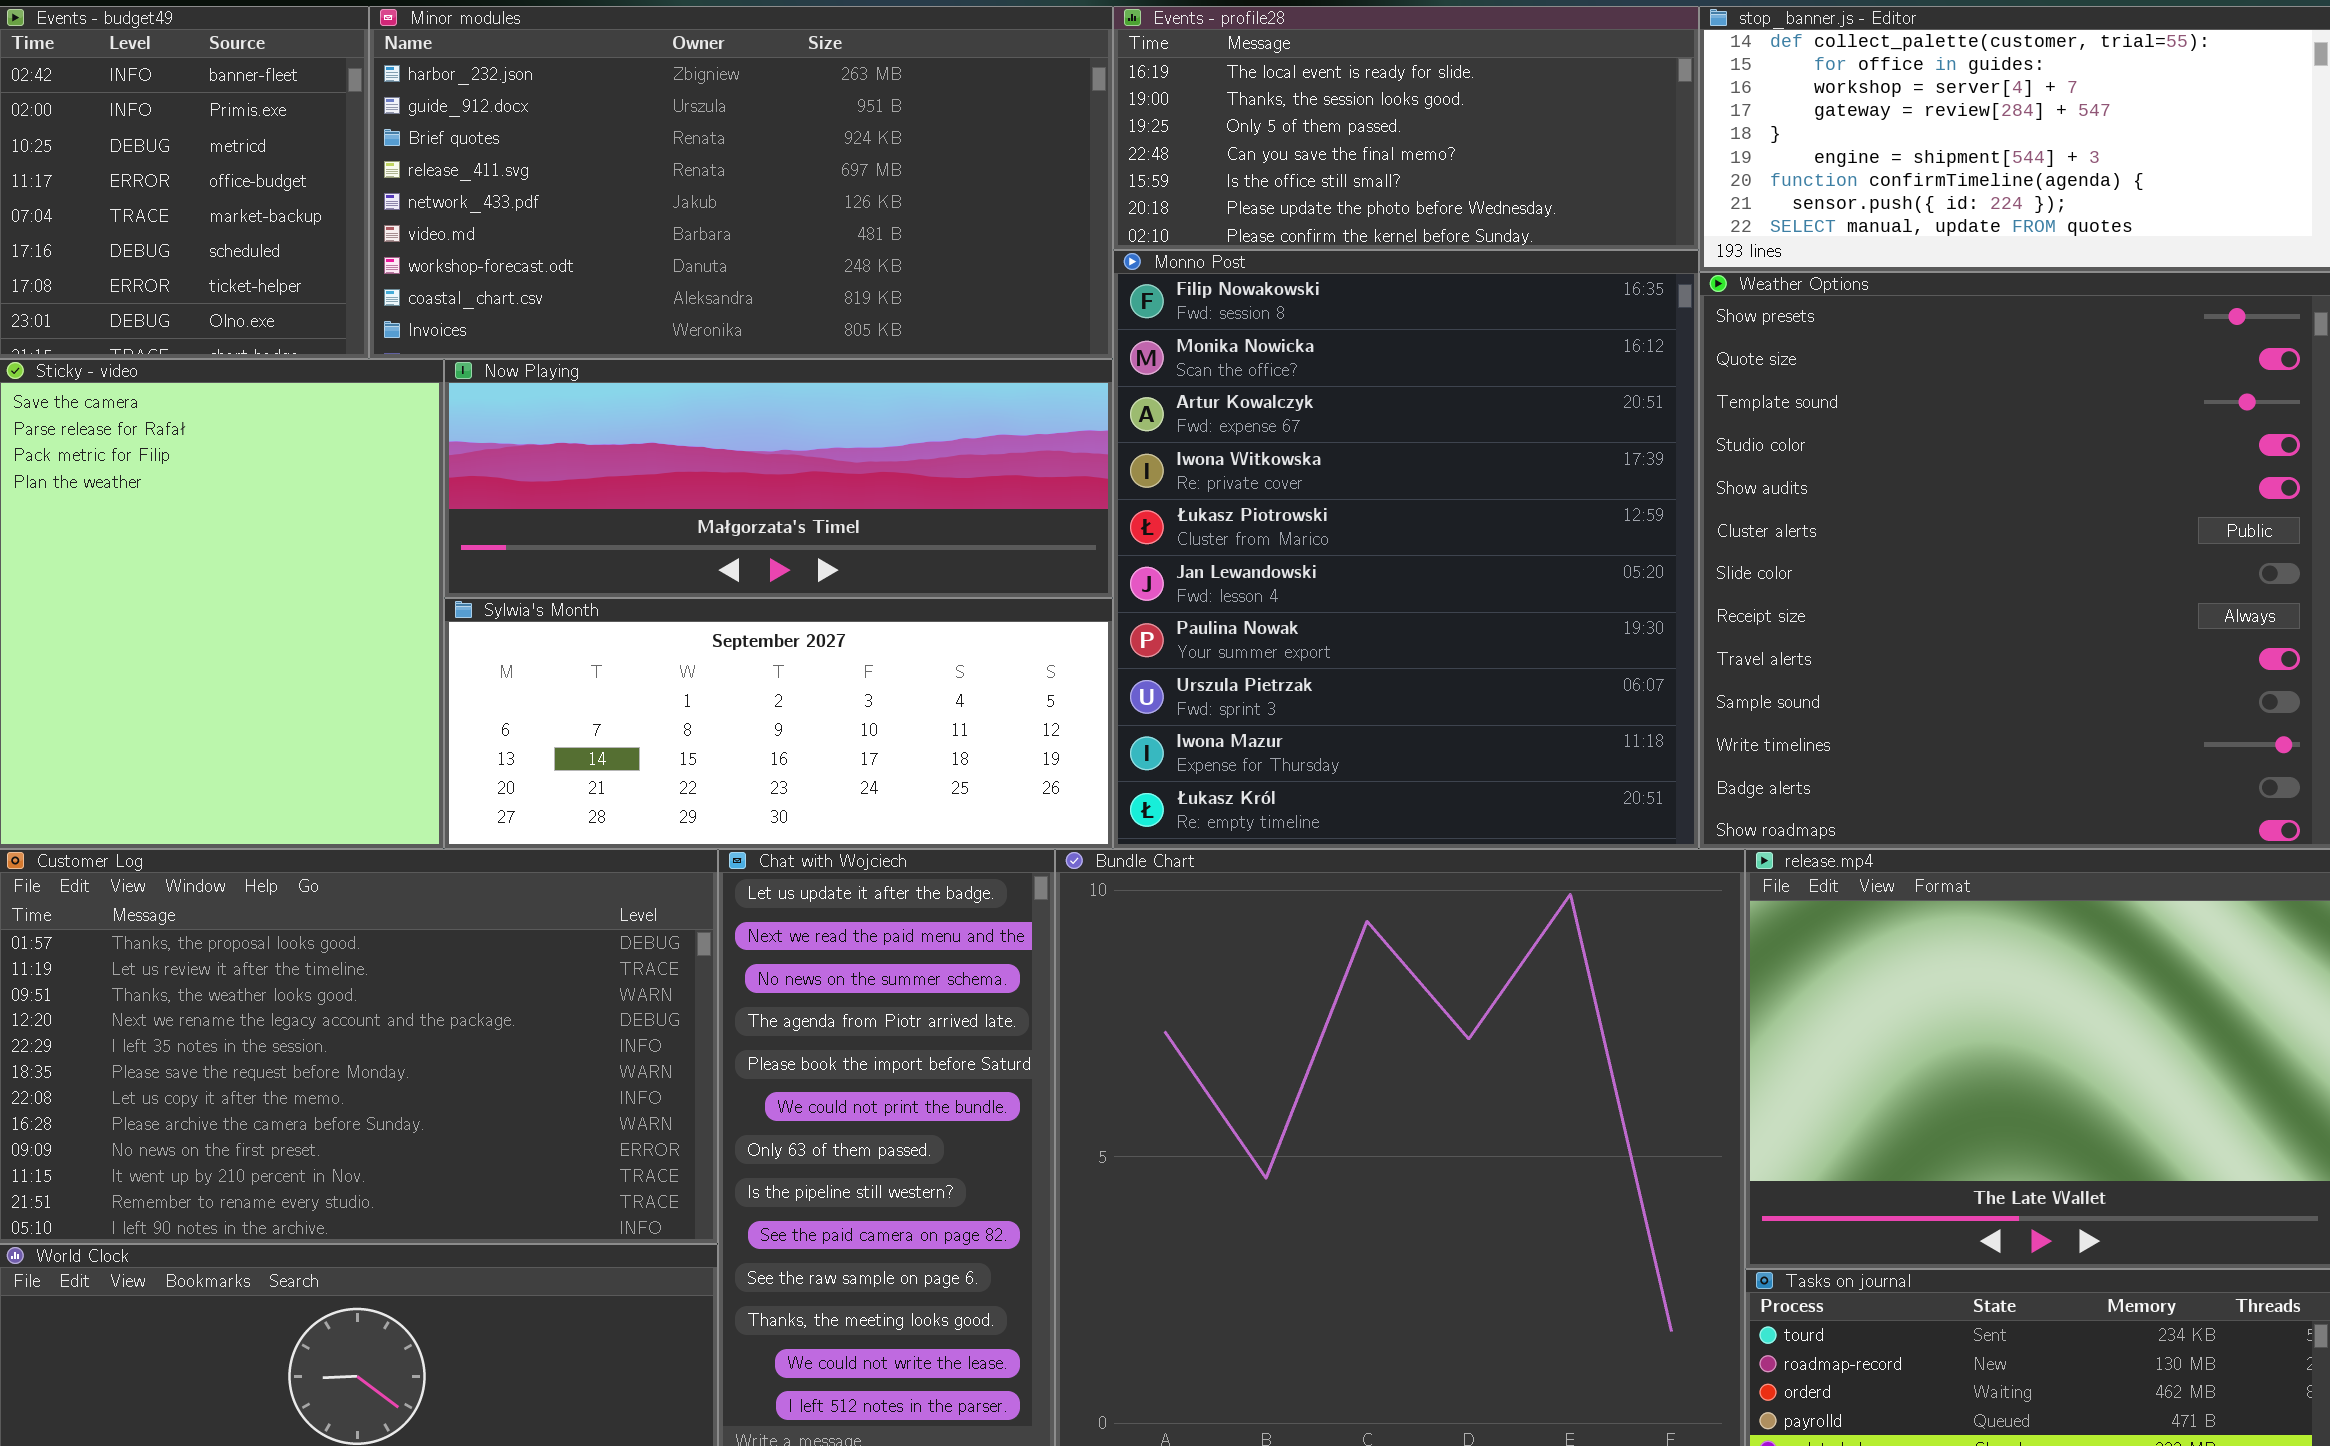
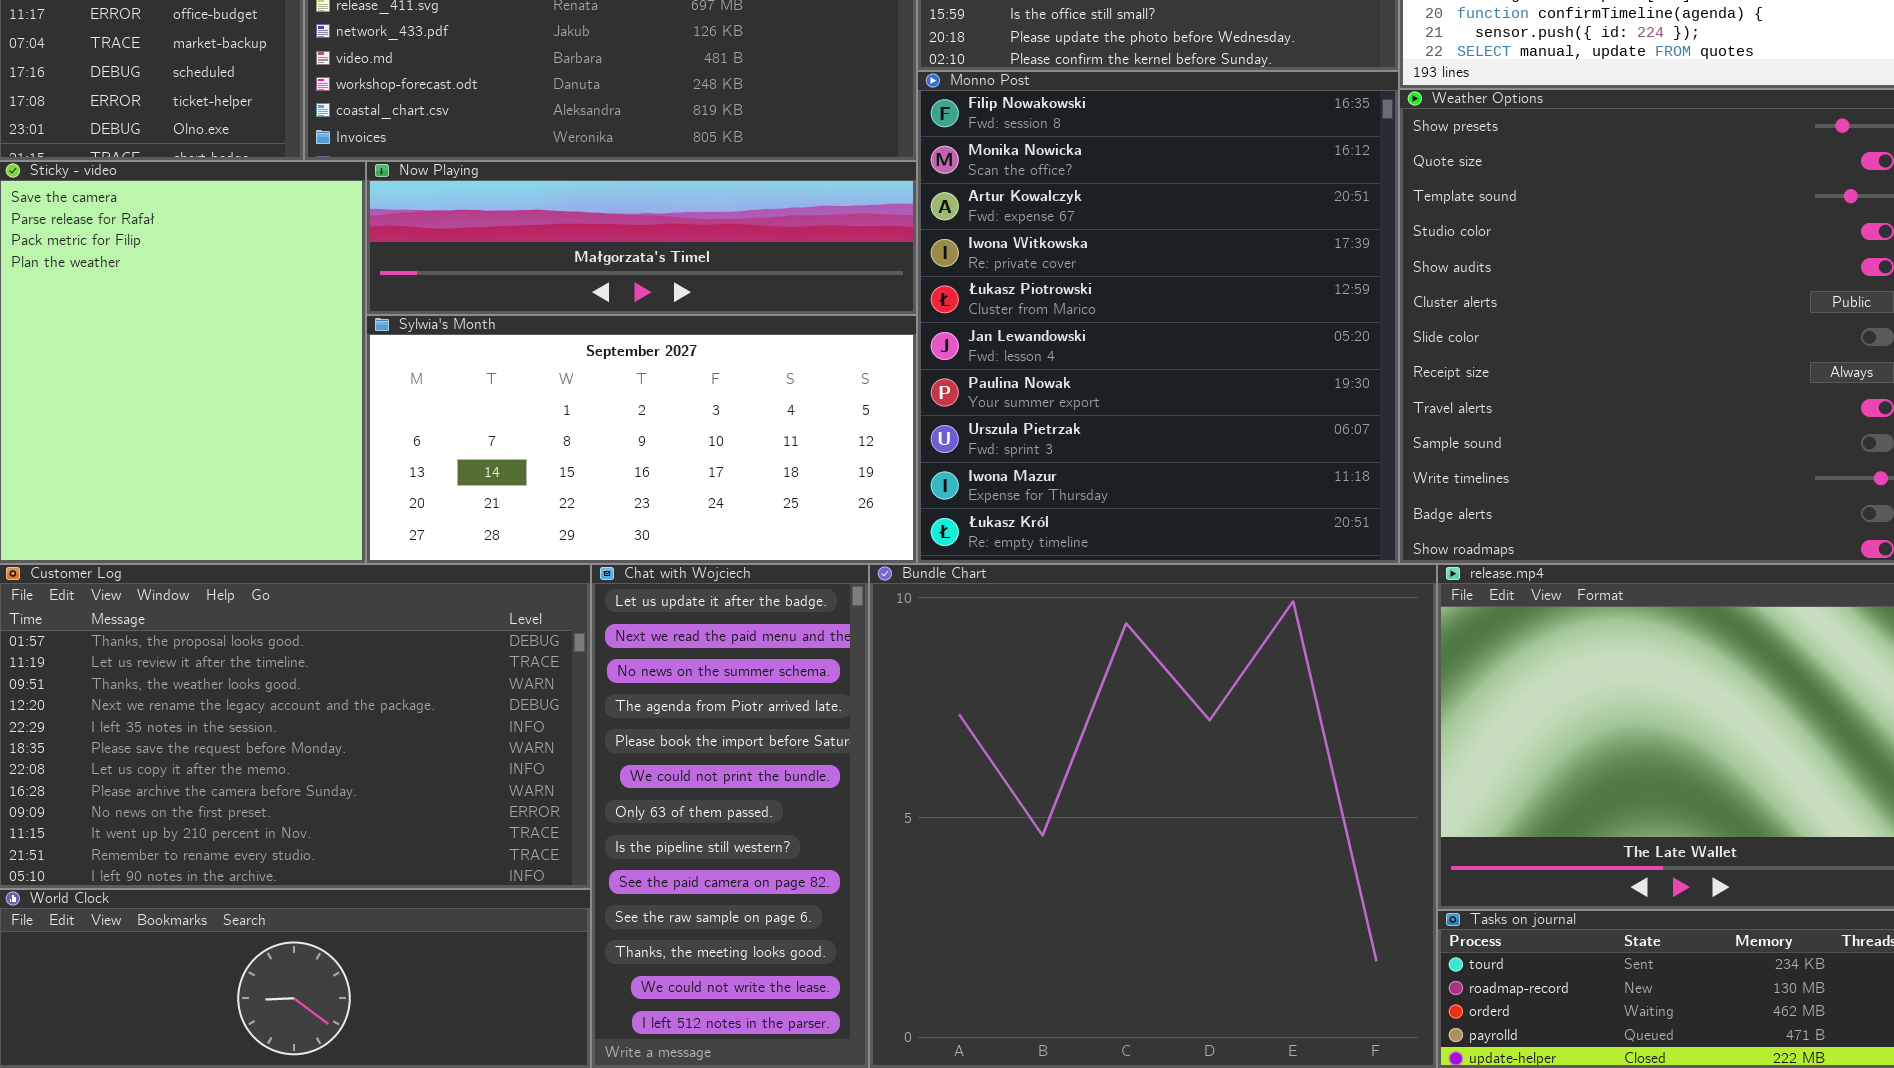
Now Playing: [444,359,1113,598] -> [366,161,917,315], resized
Sylwia's Month: [444,598,1113,849] -> [366,315,917,564], resized

